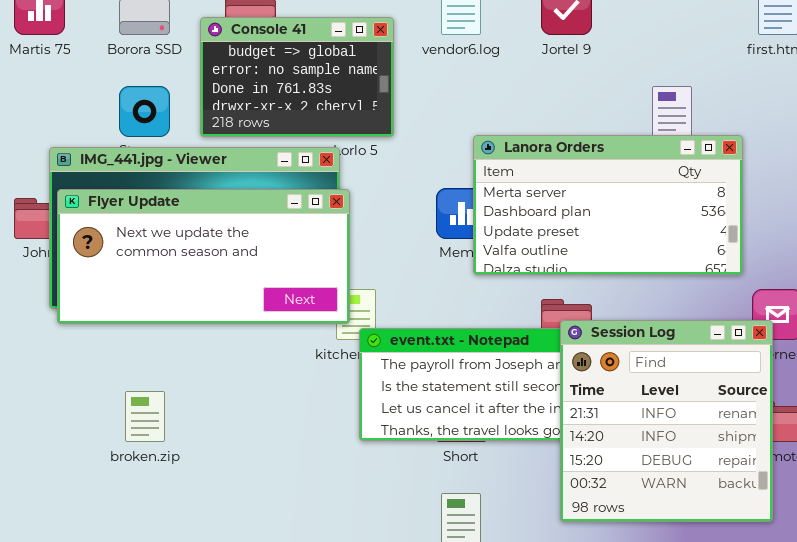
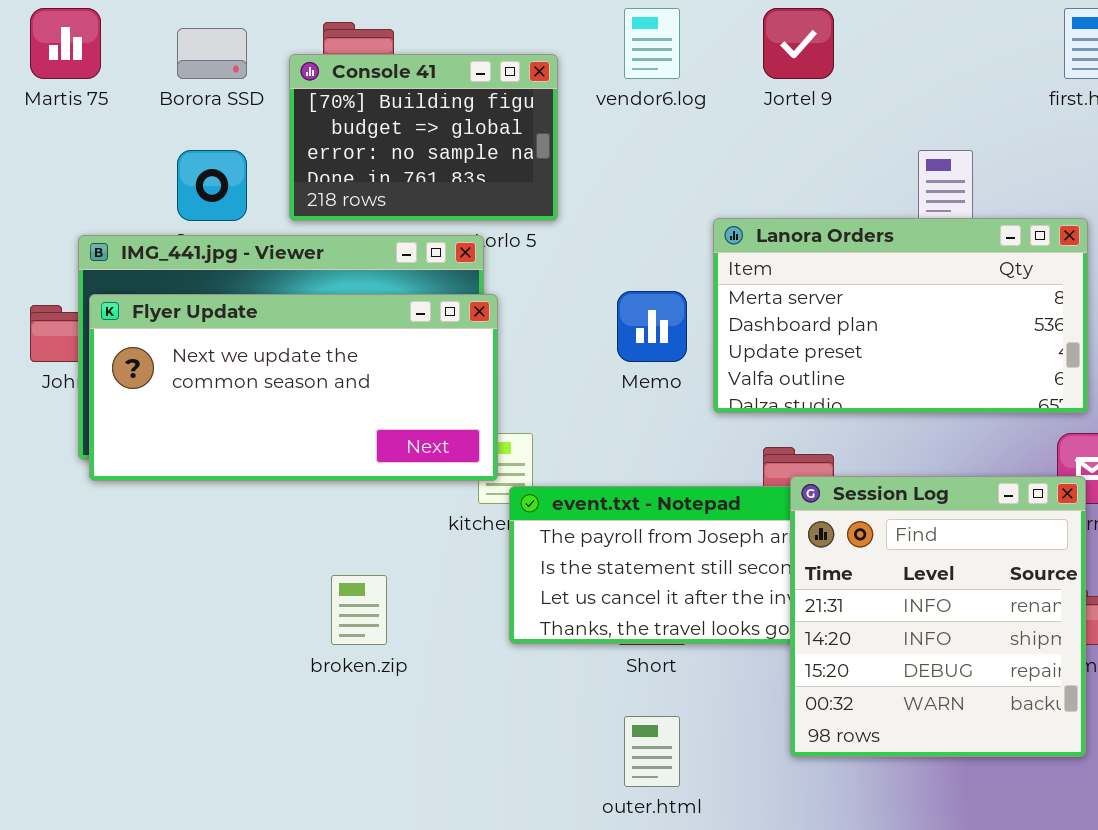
Console 41: [200,17,394,137] -> [289,54,558,221], scrolled up 1 row
Lanora Orders: [473,135,743,275] -> [713,218,1088,413], moved
broken.zip: [125,391,165,442] -> [331,575,387,645], moved

